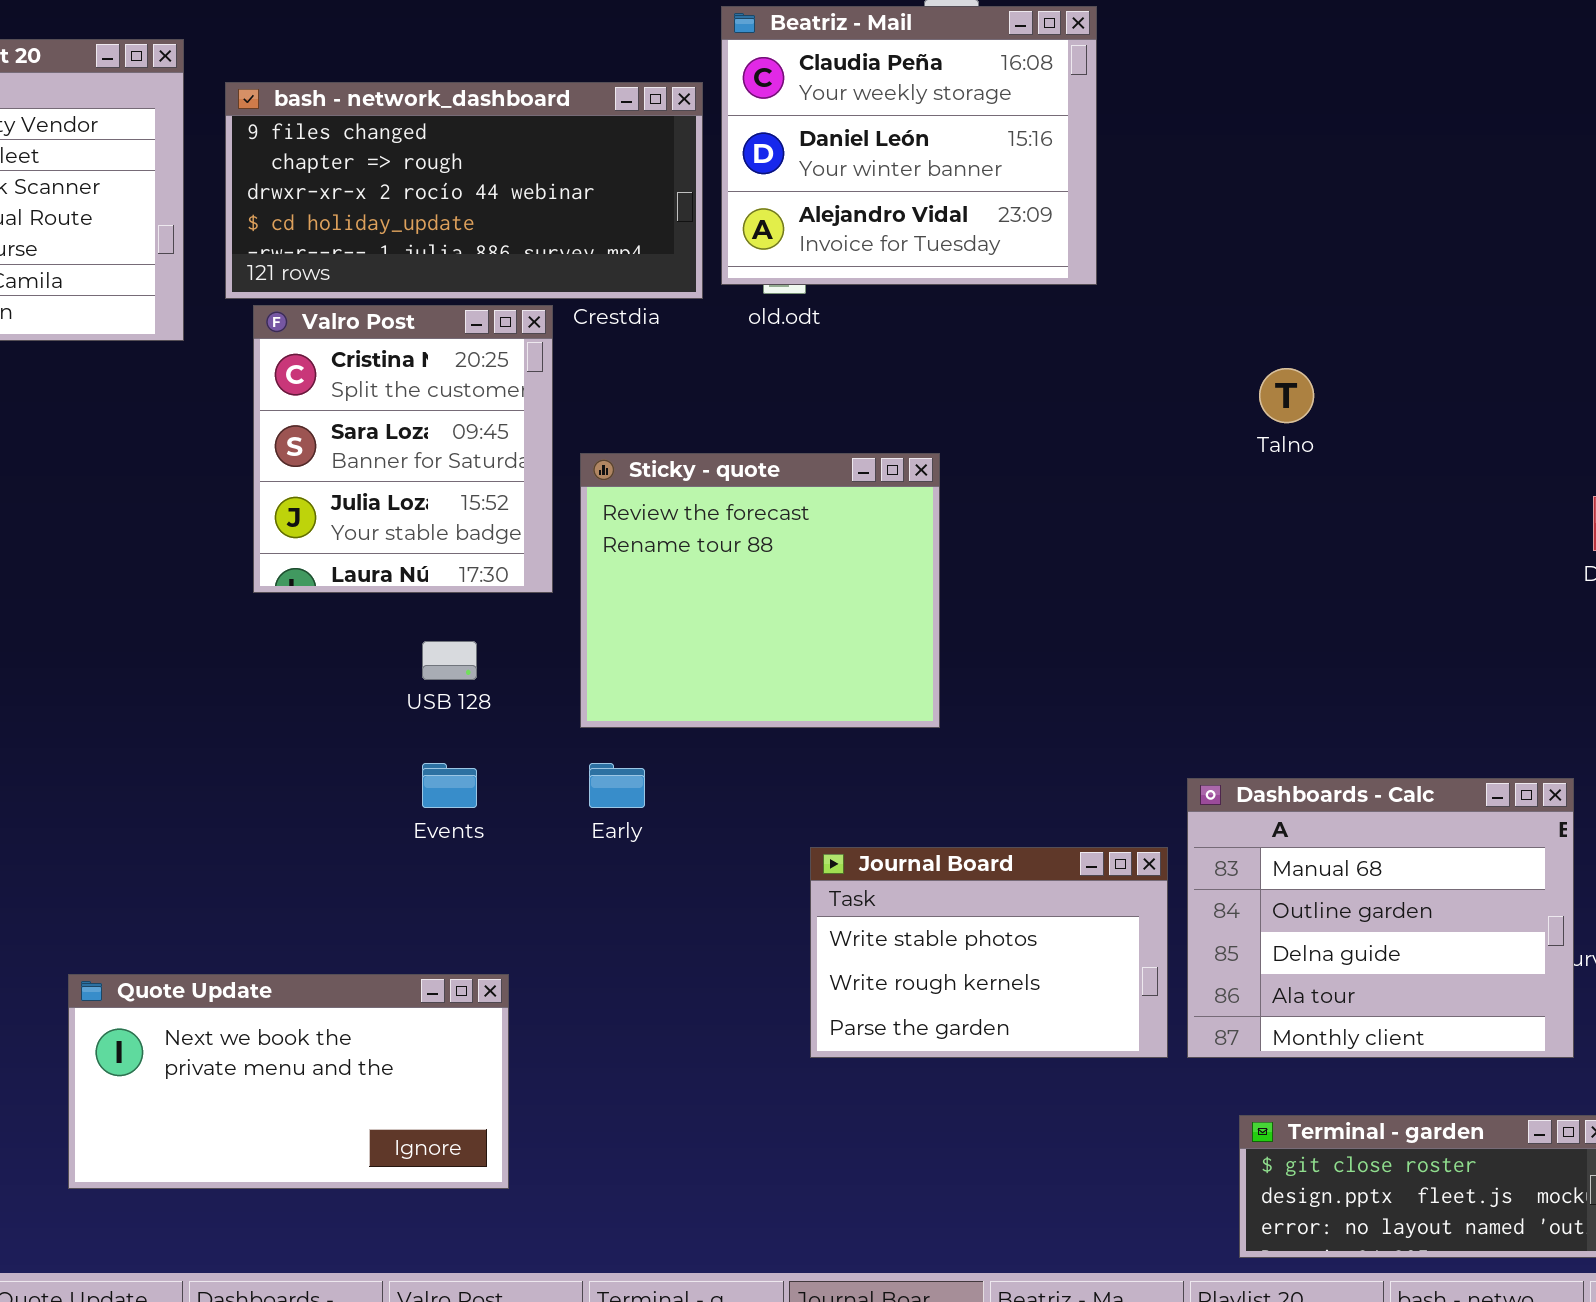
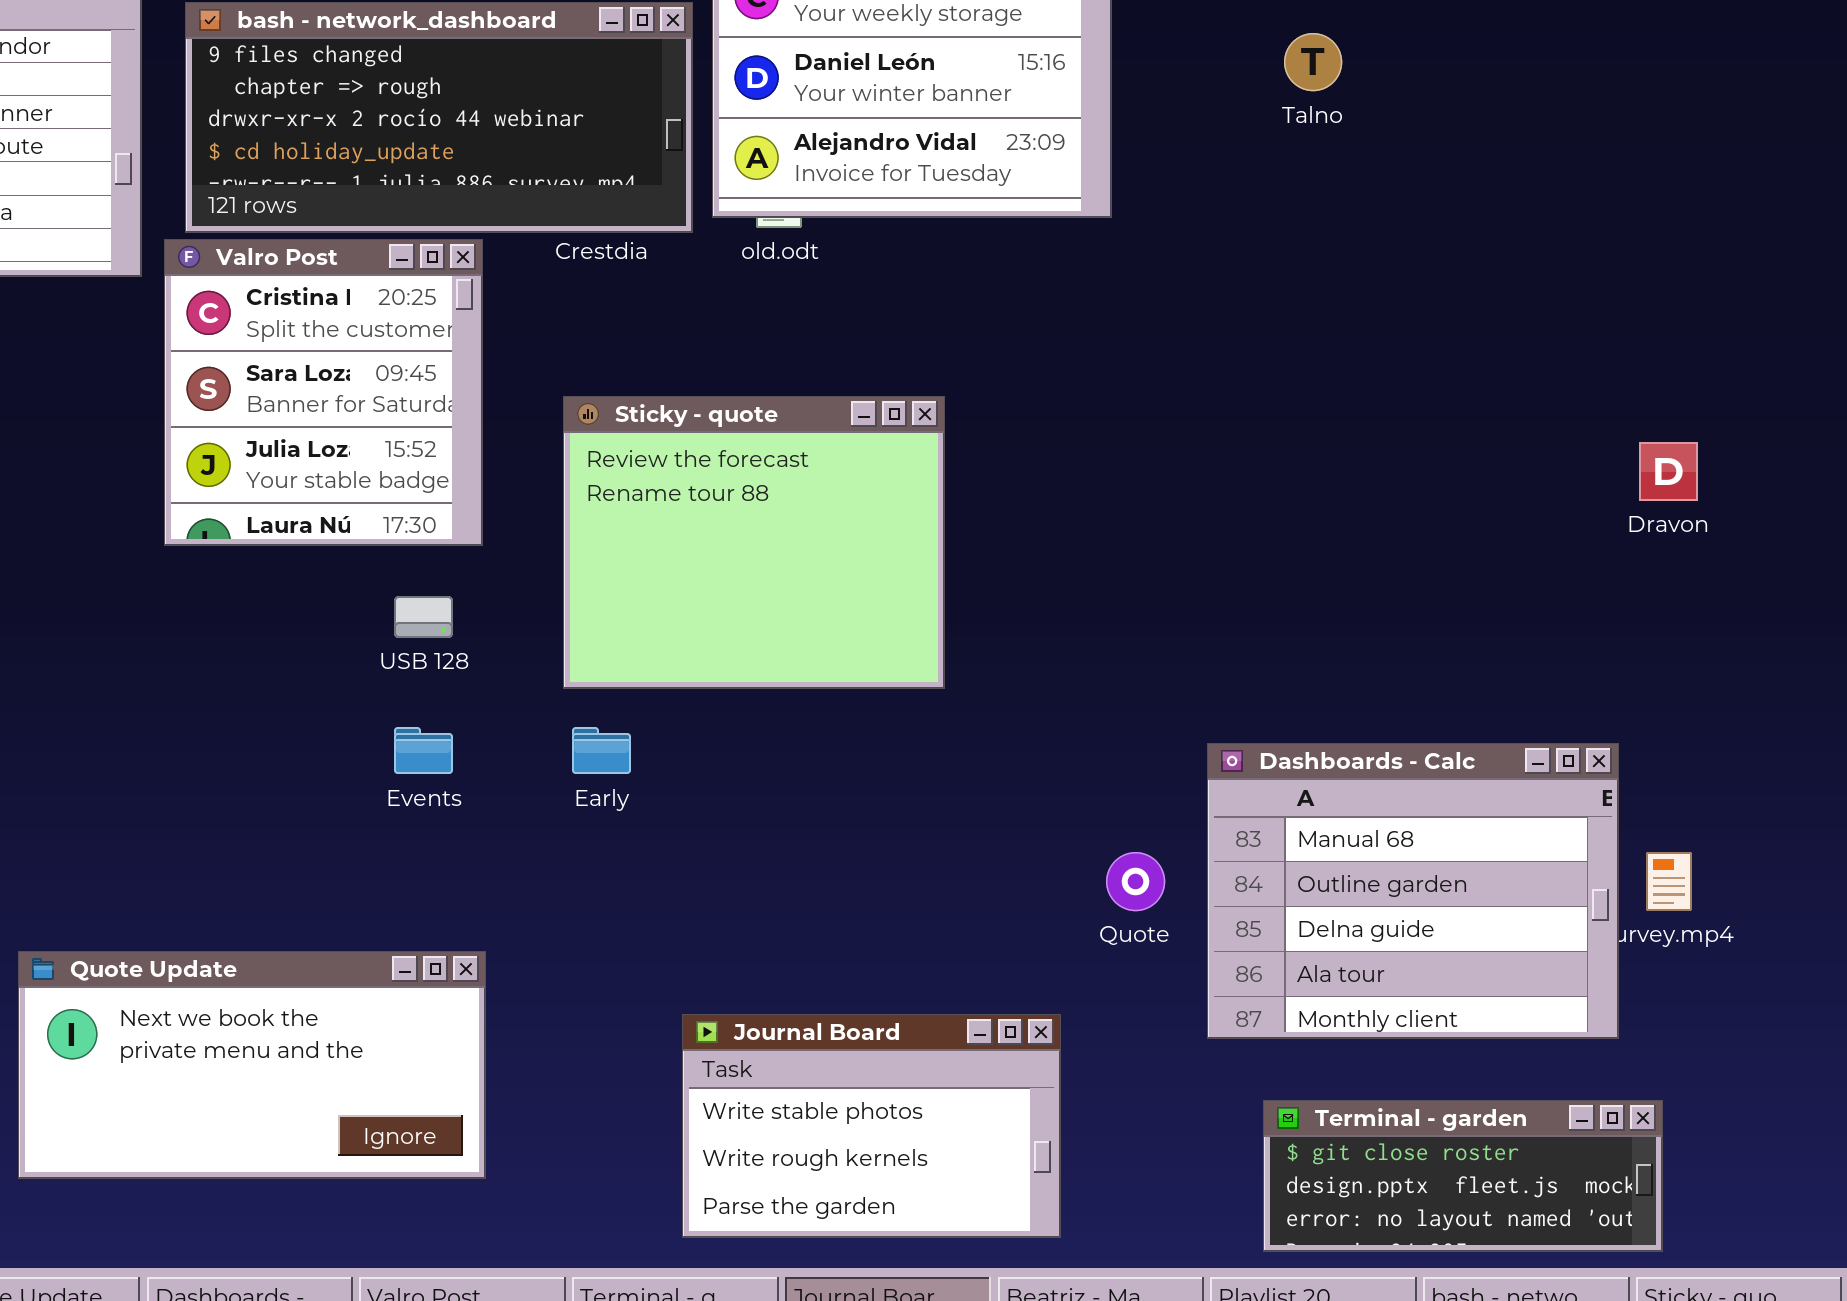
Valro Post: [253,305,553,593] -> [164,239,483,546], moved
Talno: [1259,368,1314,423] -> [1284,33,1342,91], moved
Journal Board: [810,847,1168,1058] -> [682,1014,1061,1238], moved

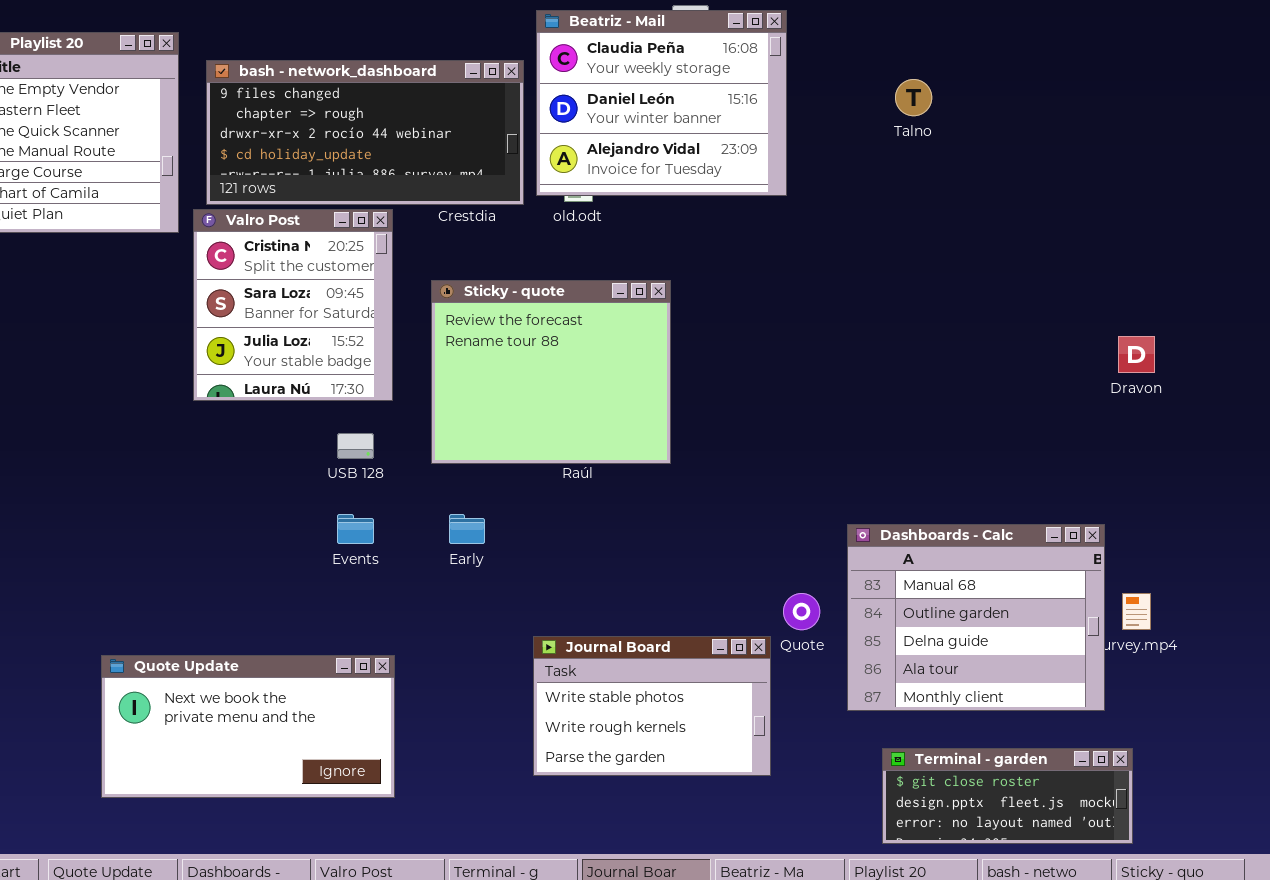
Sticky - quote: [563,396,945,689] -> [431,280,671,464], moved
Journal Board: [682,1014,1061,1238] -> [533,636,771,776], moved

